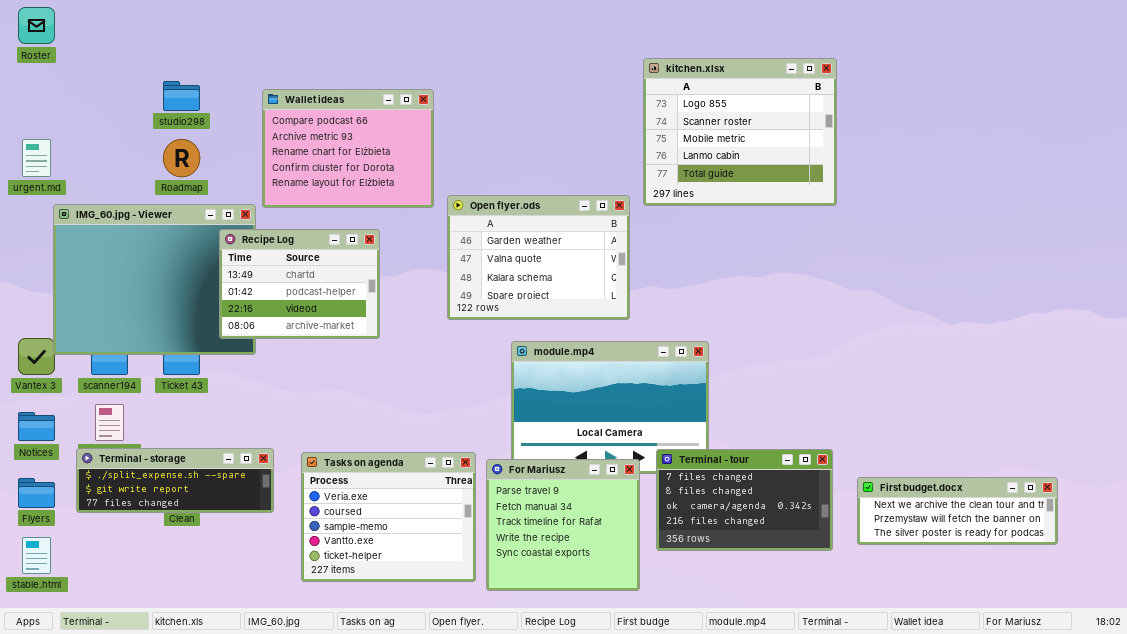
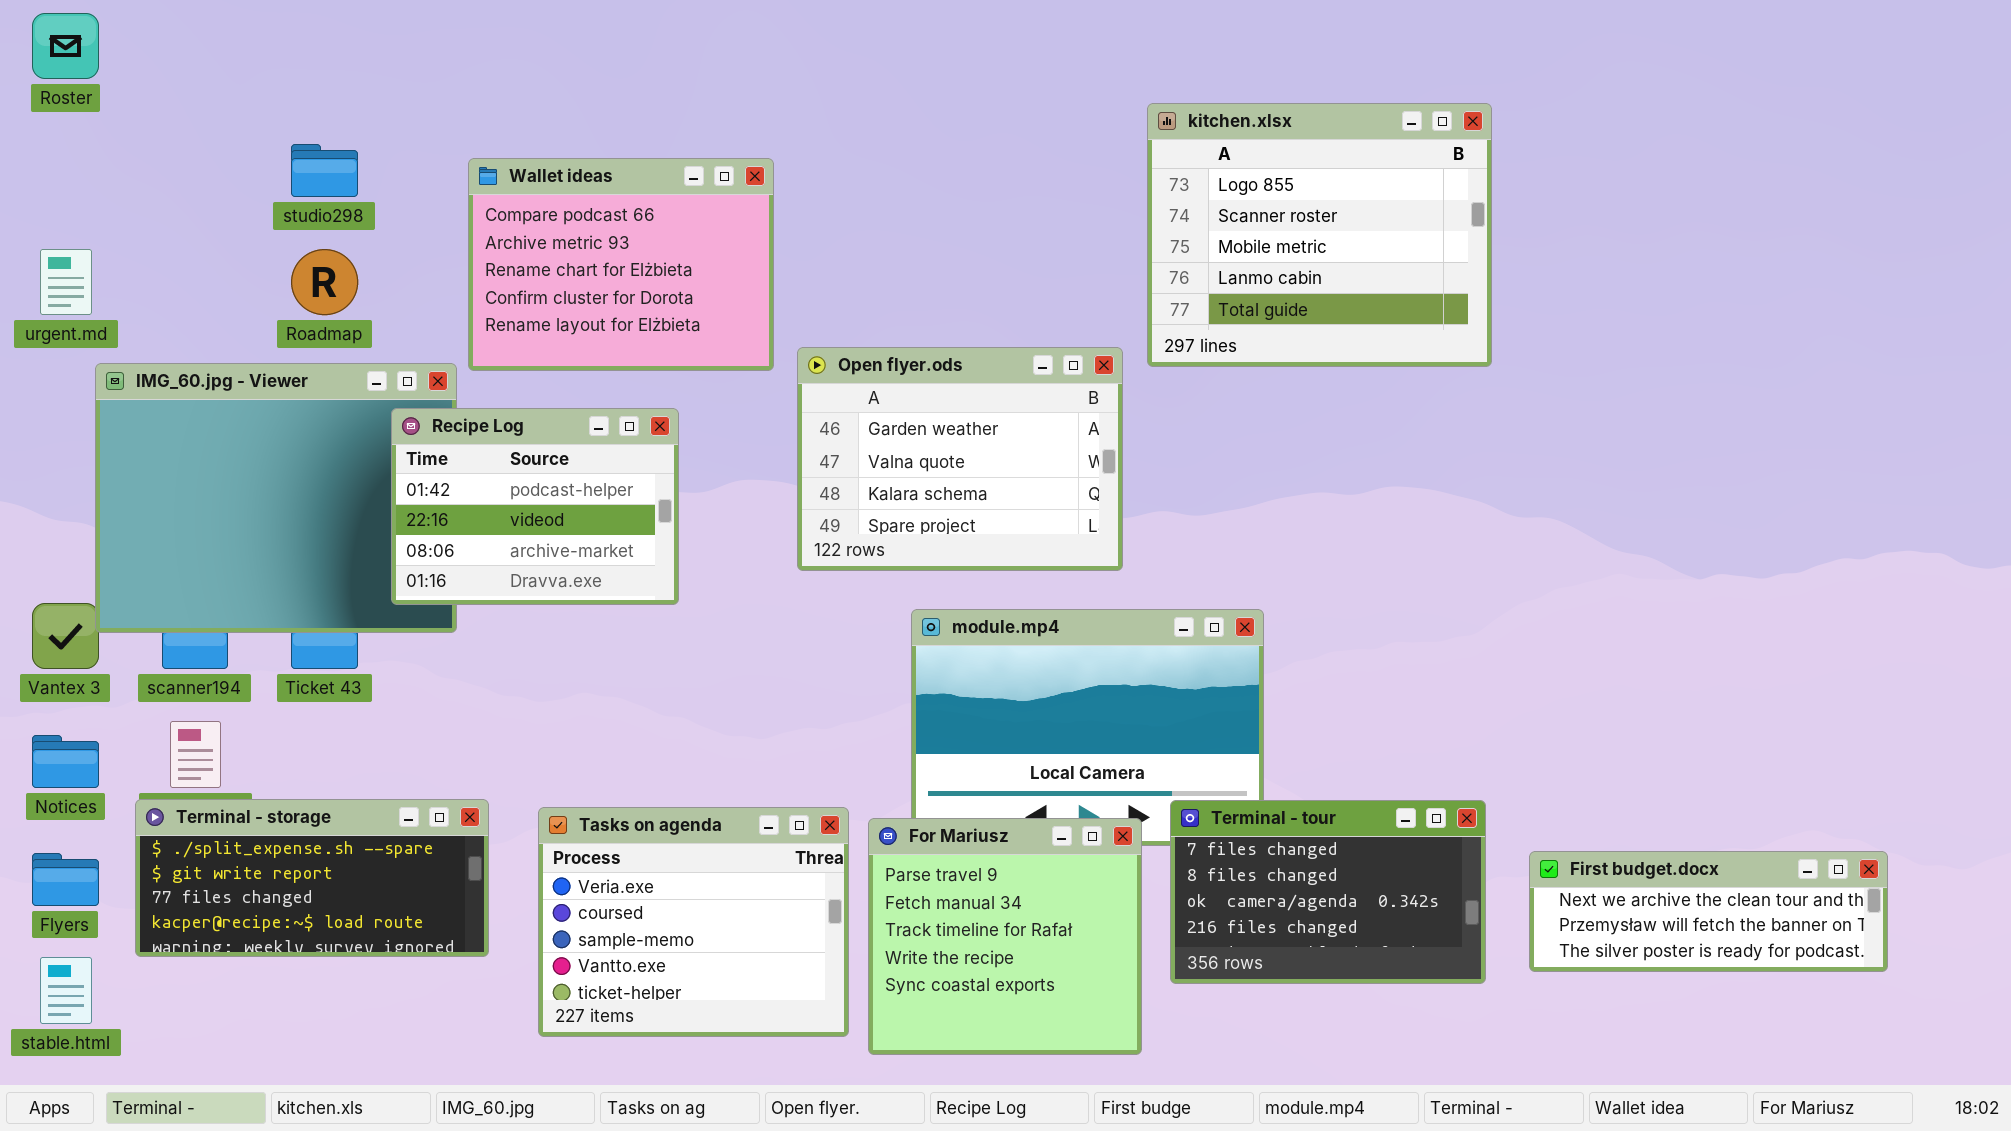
Recipe Log: [219,229,380,339] -> [391,408,679,605], scrolled down 1 row
Terminal - storage: [76,448,274,513] -> [135,799,489,957], resized

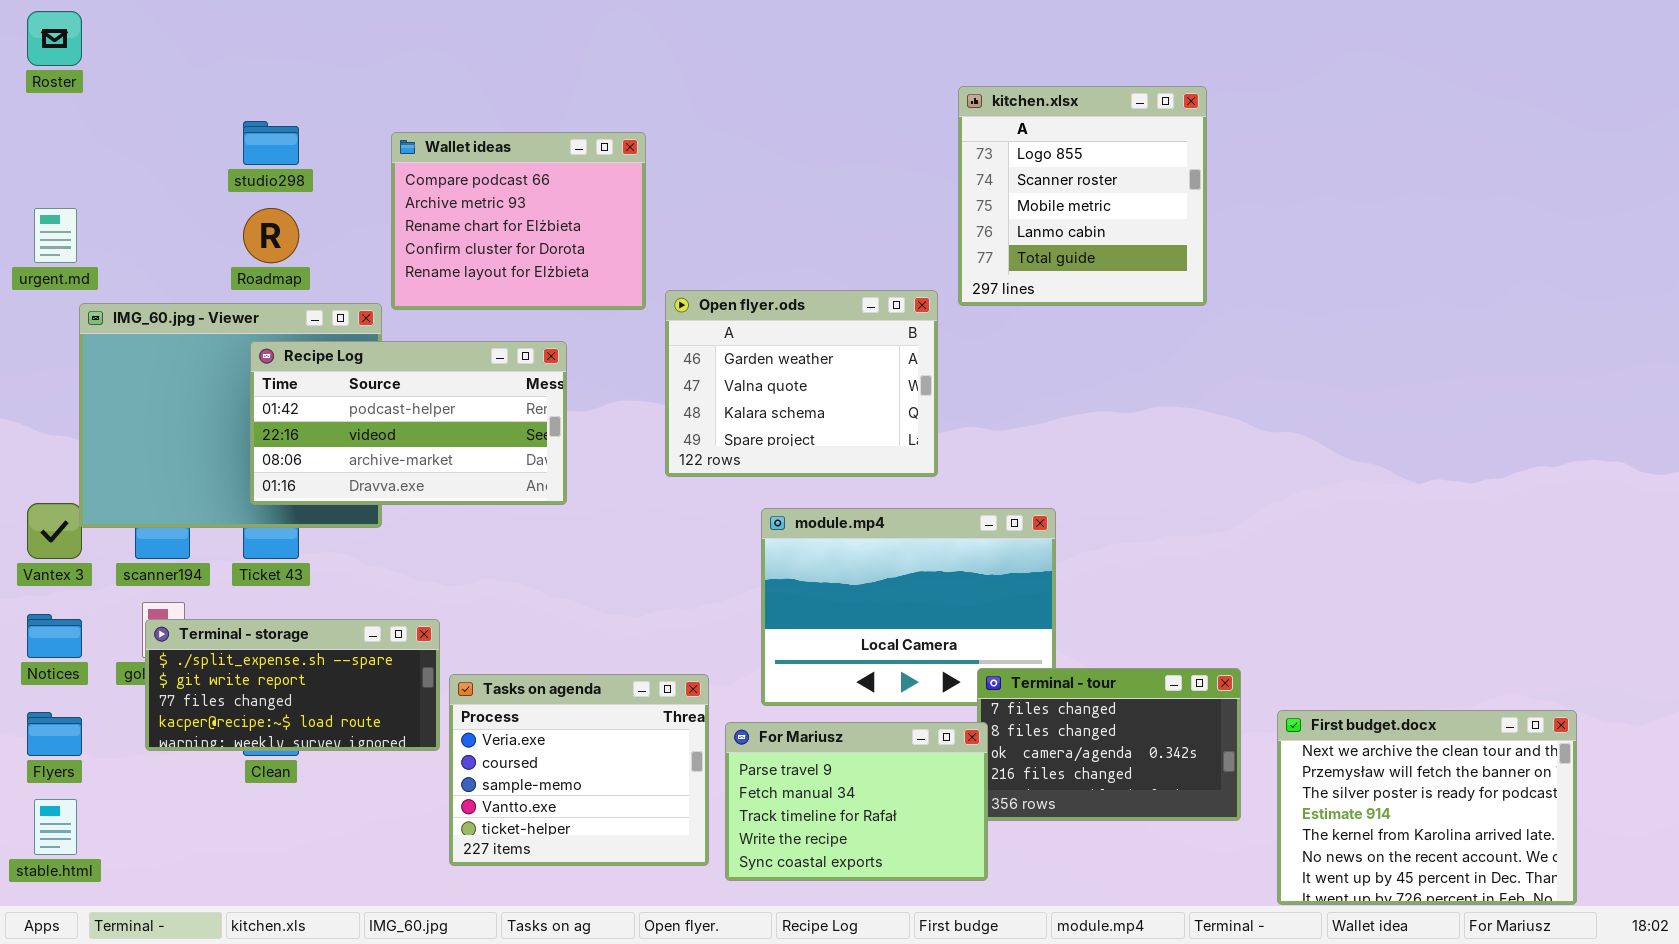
kitchen.xlsx: [1147,103,1492,367] -> [958,86,1207,306], resized
Recipe Log: [391,408,679,605] -> [250,341,567,505], resized
Terminal - storage: [135,799,489,957] -> [145,619,440,751], moved
For Mariusz: [868,818,1142,1055] -> [725,722,988,881], resized
First budget.docx: [1529,851,1888,972] -> [1277,710,1577,905], resized

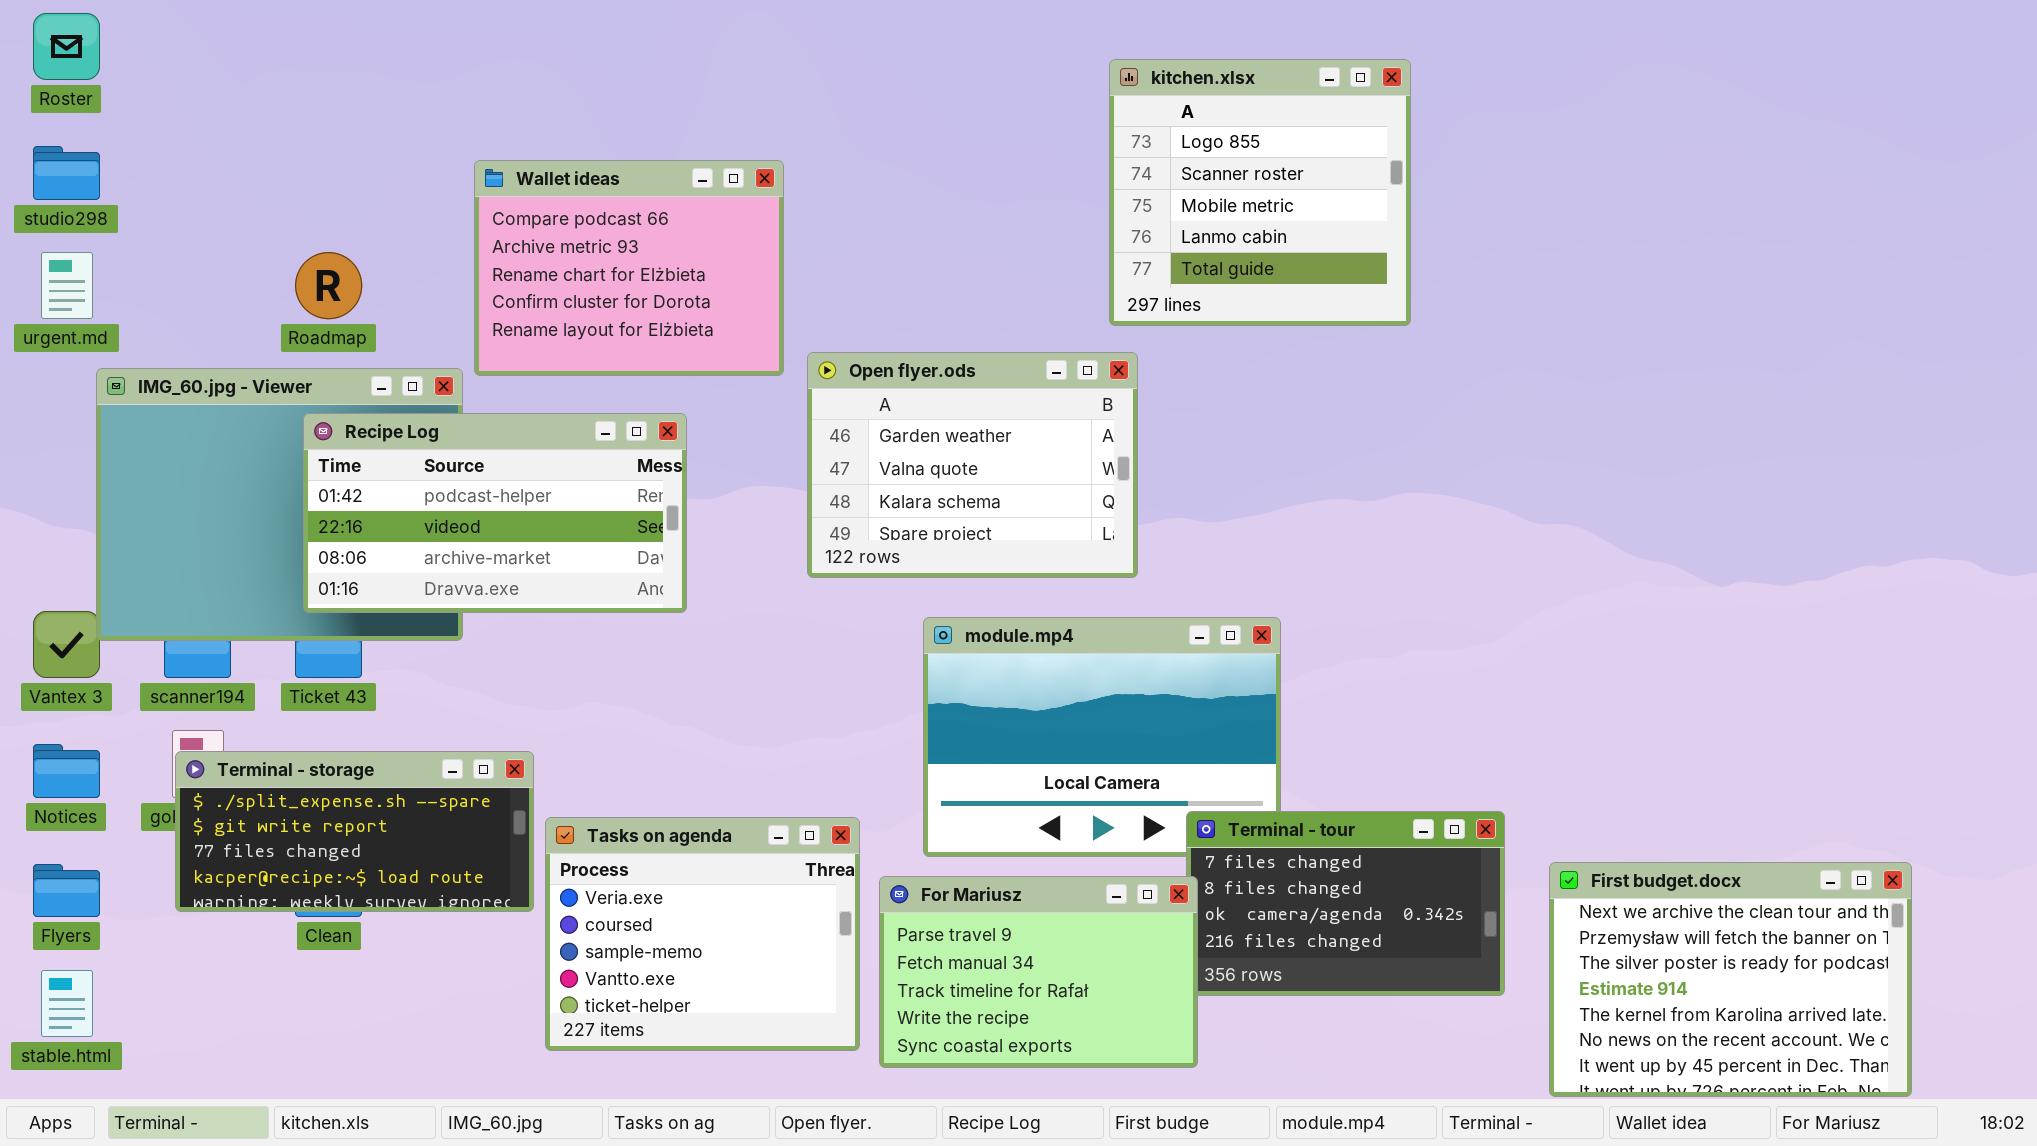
kitchen.xlsx: [958,86,1207,306] -> [1109,59,1411,326], moved
studio298: [243,121,299,165] -> [33,146,100,200], moved

